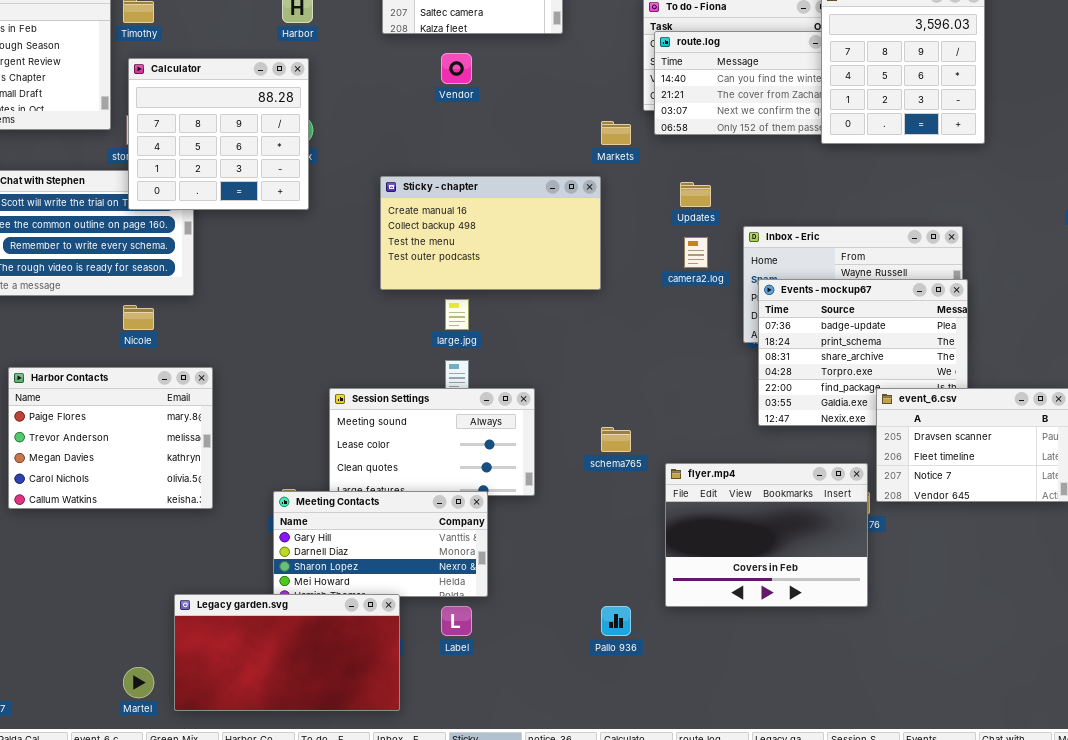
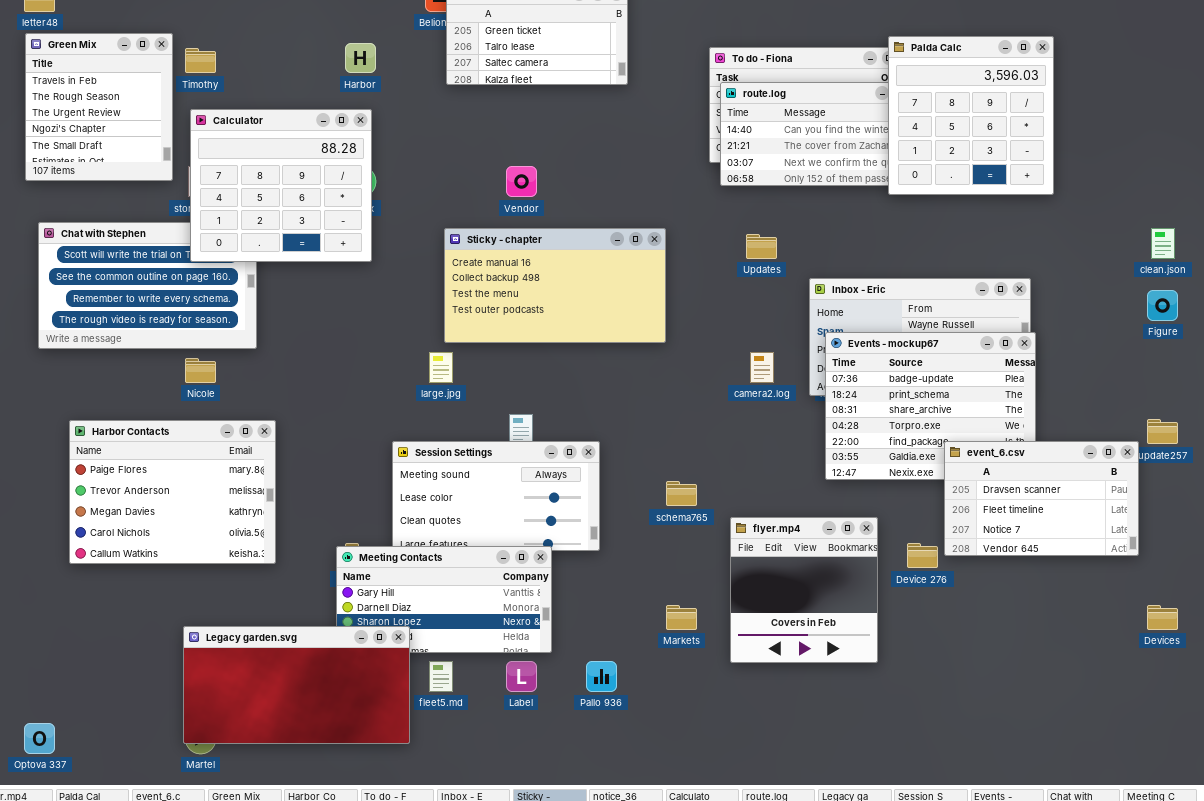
Vendor: [441,53,472,84] -> [506,166,537,197], moved
Markets: [601,121,631,145] -> [666,605,697,630], moved
camera2.log: [684,237,708,268] -> [750,352,774,383], moved
large.jpg: [445,299,469,330] -> [429,352,453,383], moved
flyer.mp4: [665,463,868,607] -> [730,517,878,663], resized
Legacy garden.svg: [174,594,400,711] -> [183,626,410,744], moved
Pallo 936: [601,606,631,636] -> [586,661,617,692], moved

